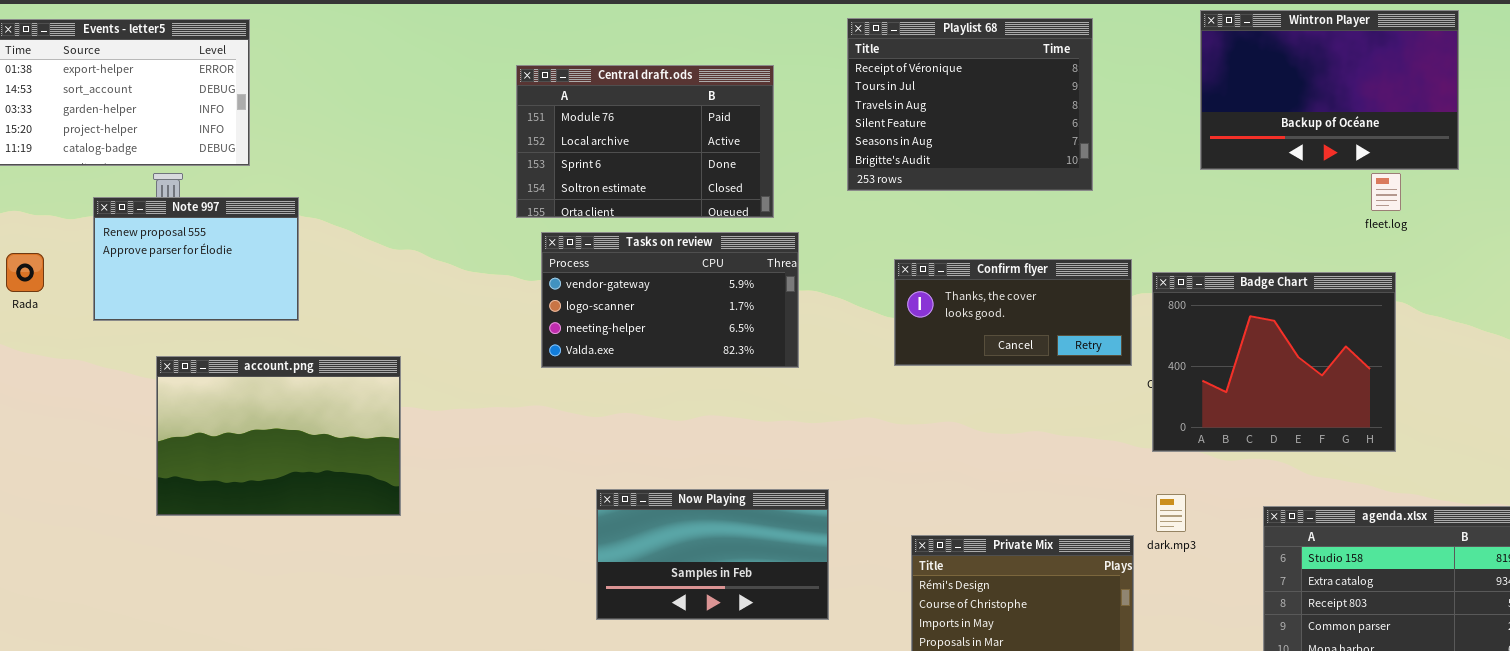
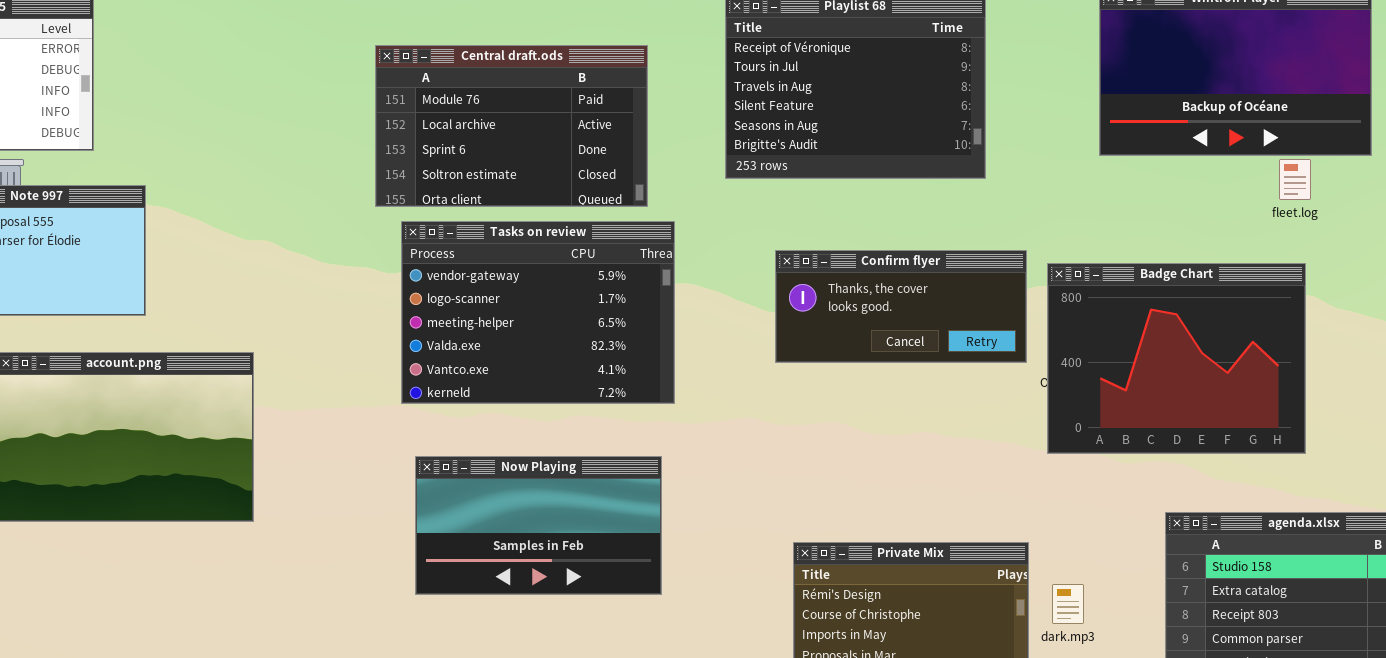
Tasks on review: [541,232,799,368] -> [401,221,675,404], resized
Now Playing: [596,489,829,620] -> [415,456,662,595], moved
dark.mp3: [1156,494,1186,532] -> [1052,584,1084,624], moved

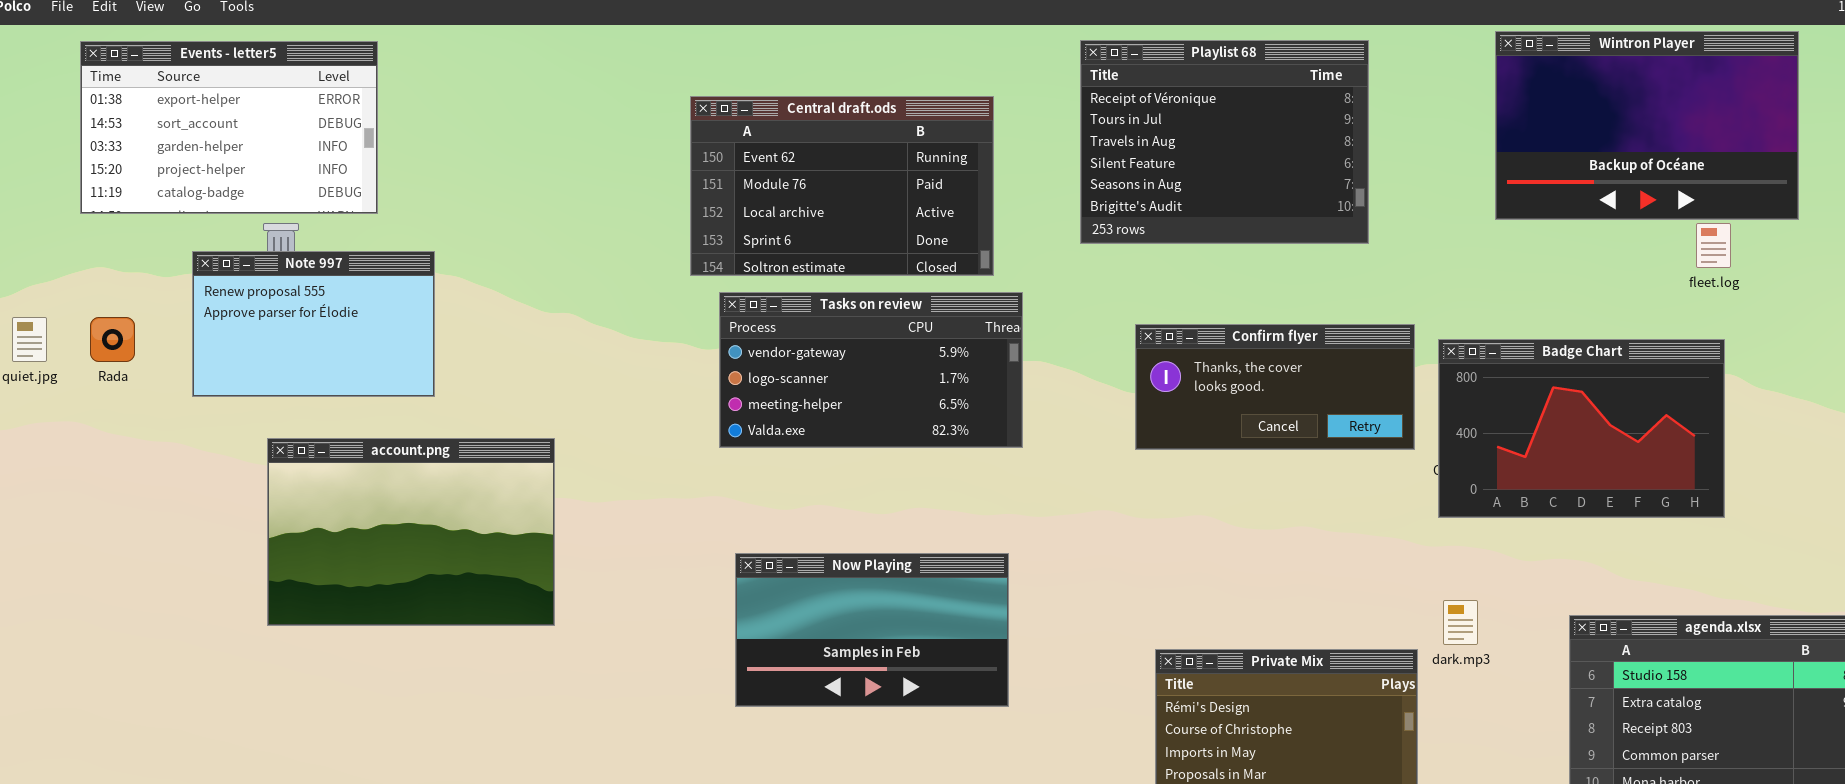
Central draft.ods: [375,45,648,207] -> [690,96,994,276], scrolled up 1 row
Tasks on review: [401,221,675,404] -> [719,292,1023,448], resized
Badge Chart: [1047,263,1306,454] -> [1438,339,1725,518], resized
dark.mp3: [1052,584,1084,624] -> [1443,600,1478,645], moved

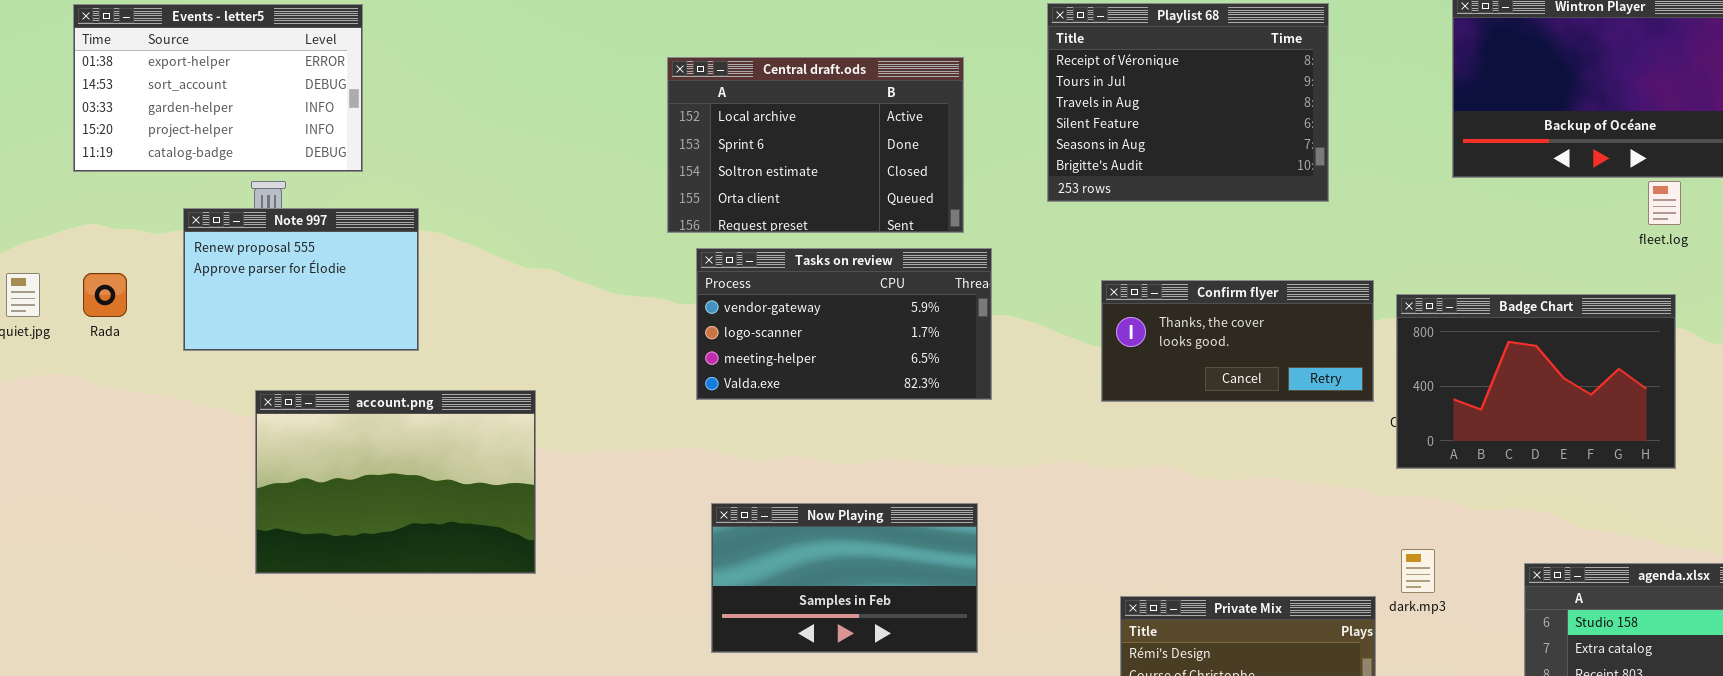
Central draft.ods: [690,96,994,276] -> [667,57,964,233], scrolled down 2 rows

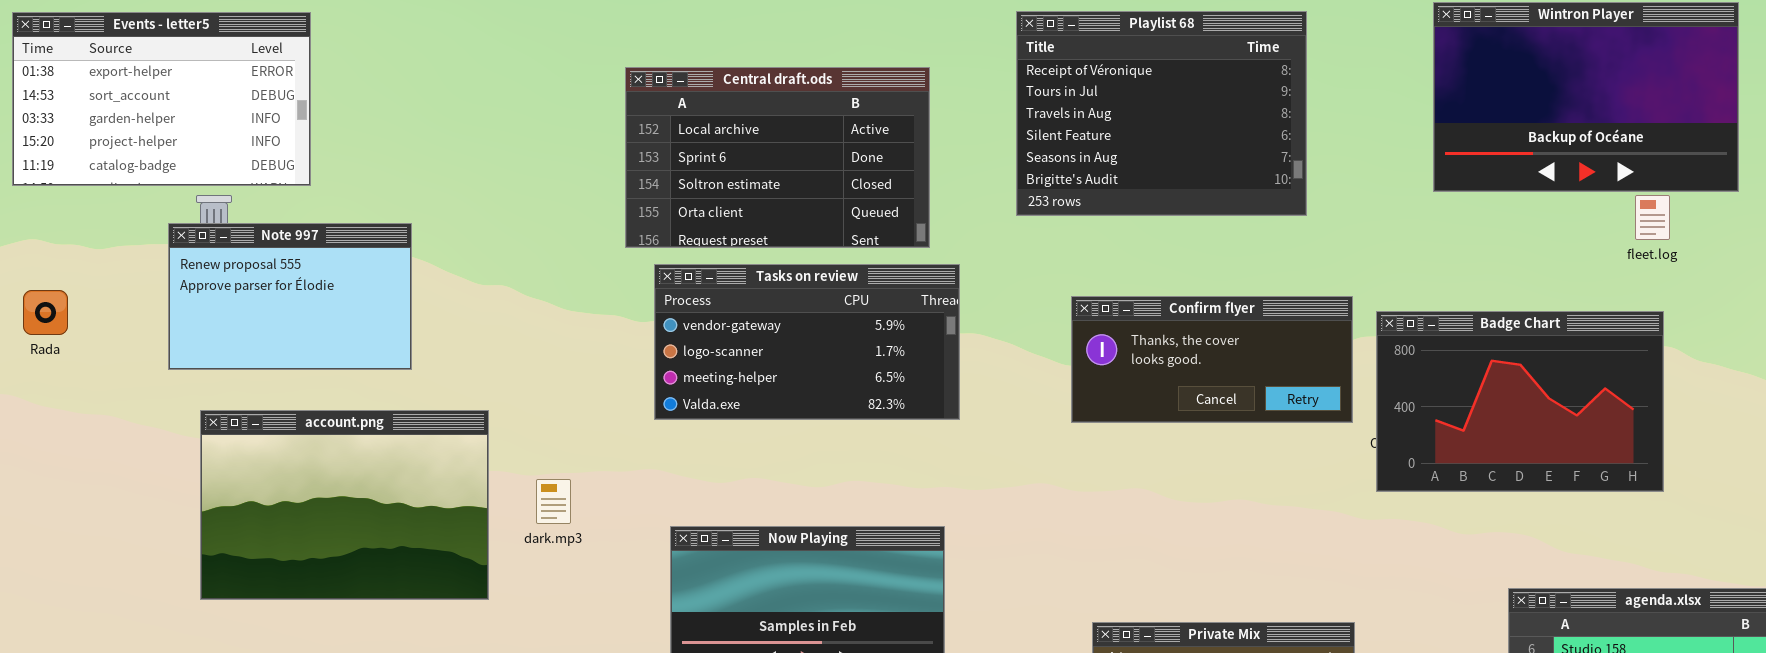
Note 997: [183,208,419,351] -> [168,223,412,370], moved
dark.mp3: [1401,549,1435,593] -> [536,479,571,524], moved

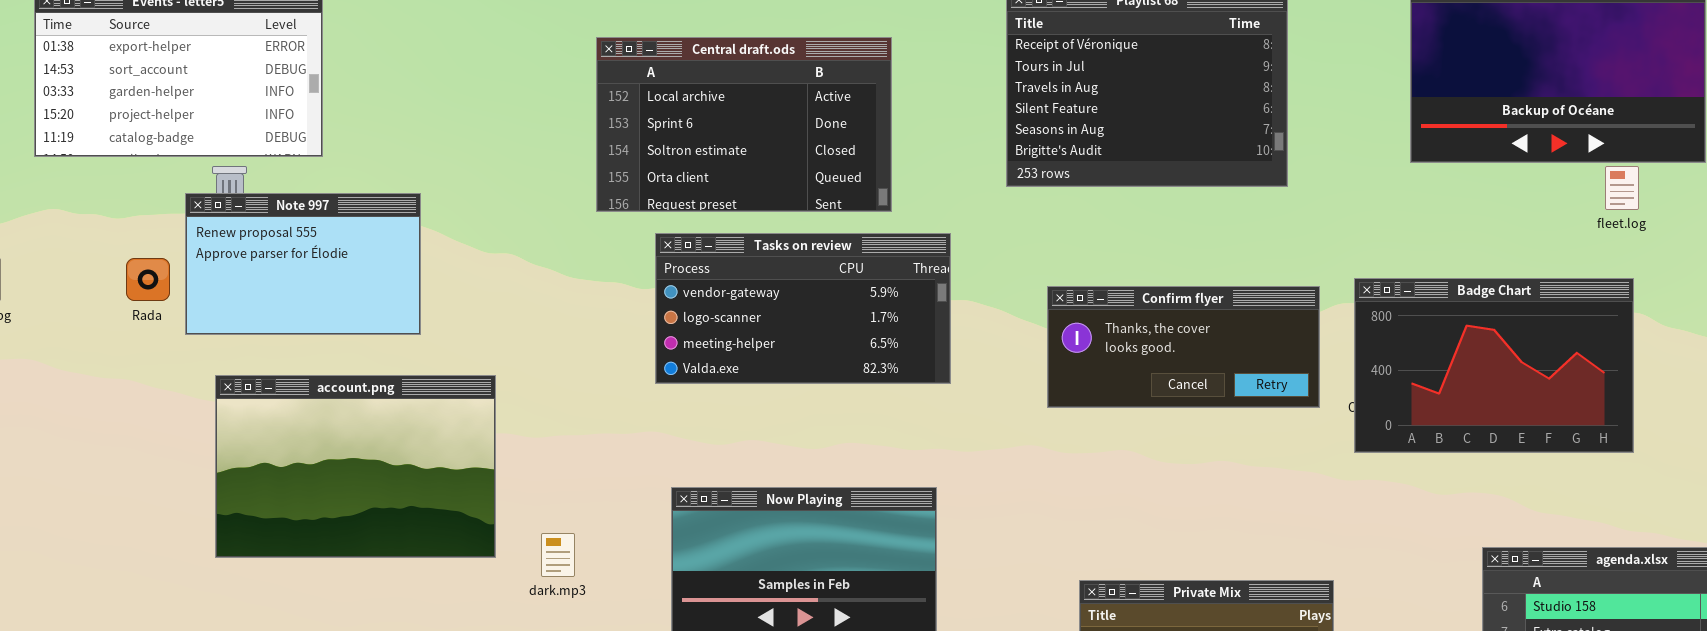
Central draft.ods: [625,67,930,248] -> [596,37,892,212], moved
Rada: [23,290,68,335] -> [126,258,170,301], moved
Confirm flyer: [1071,296,1353,423] -> [1047,286,1320,408], moved
dark.mp3: [536,479,571,524] -> [541,533,575,577], moved

